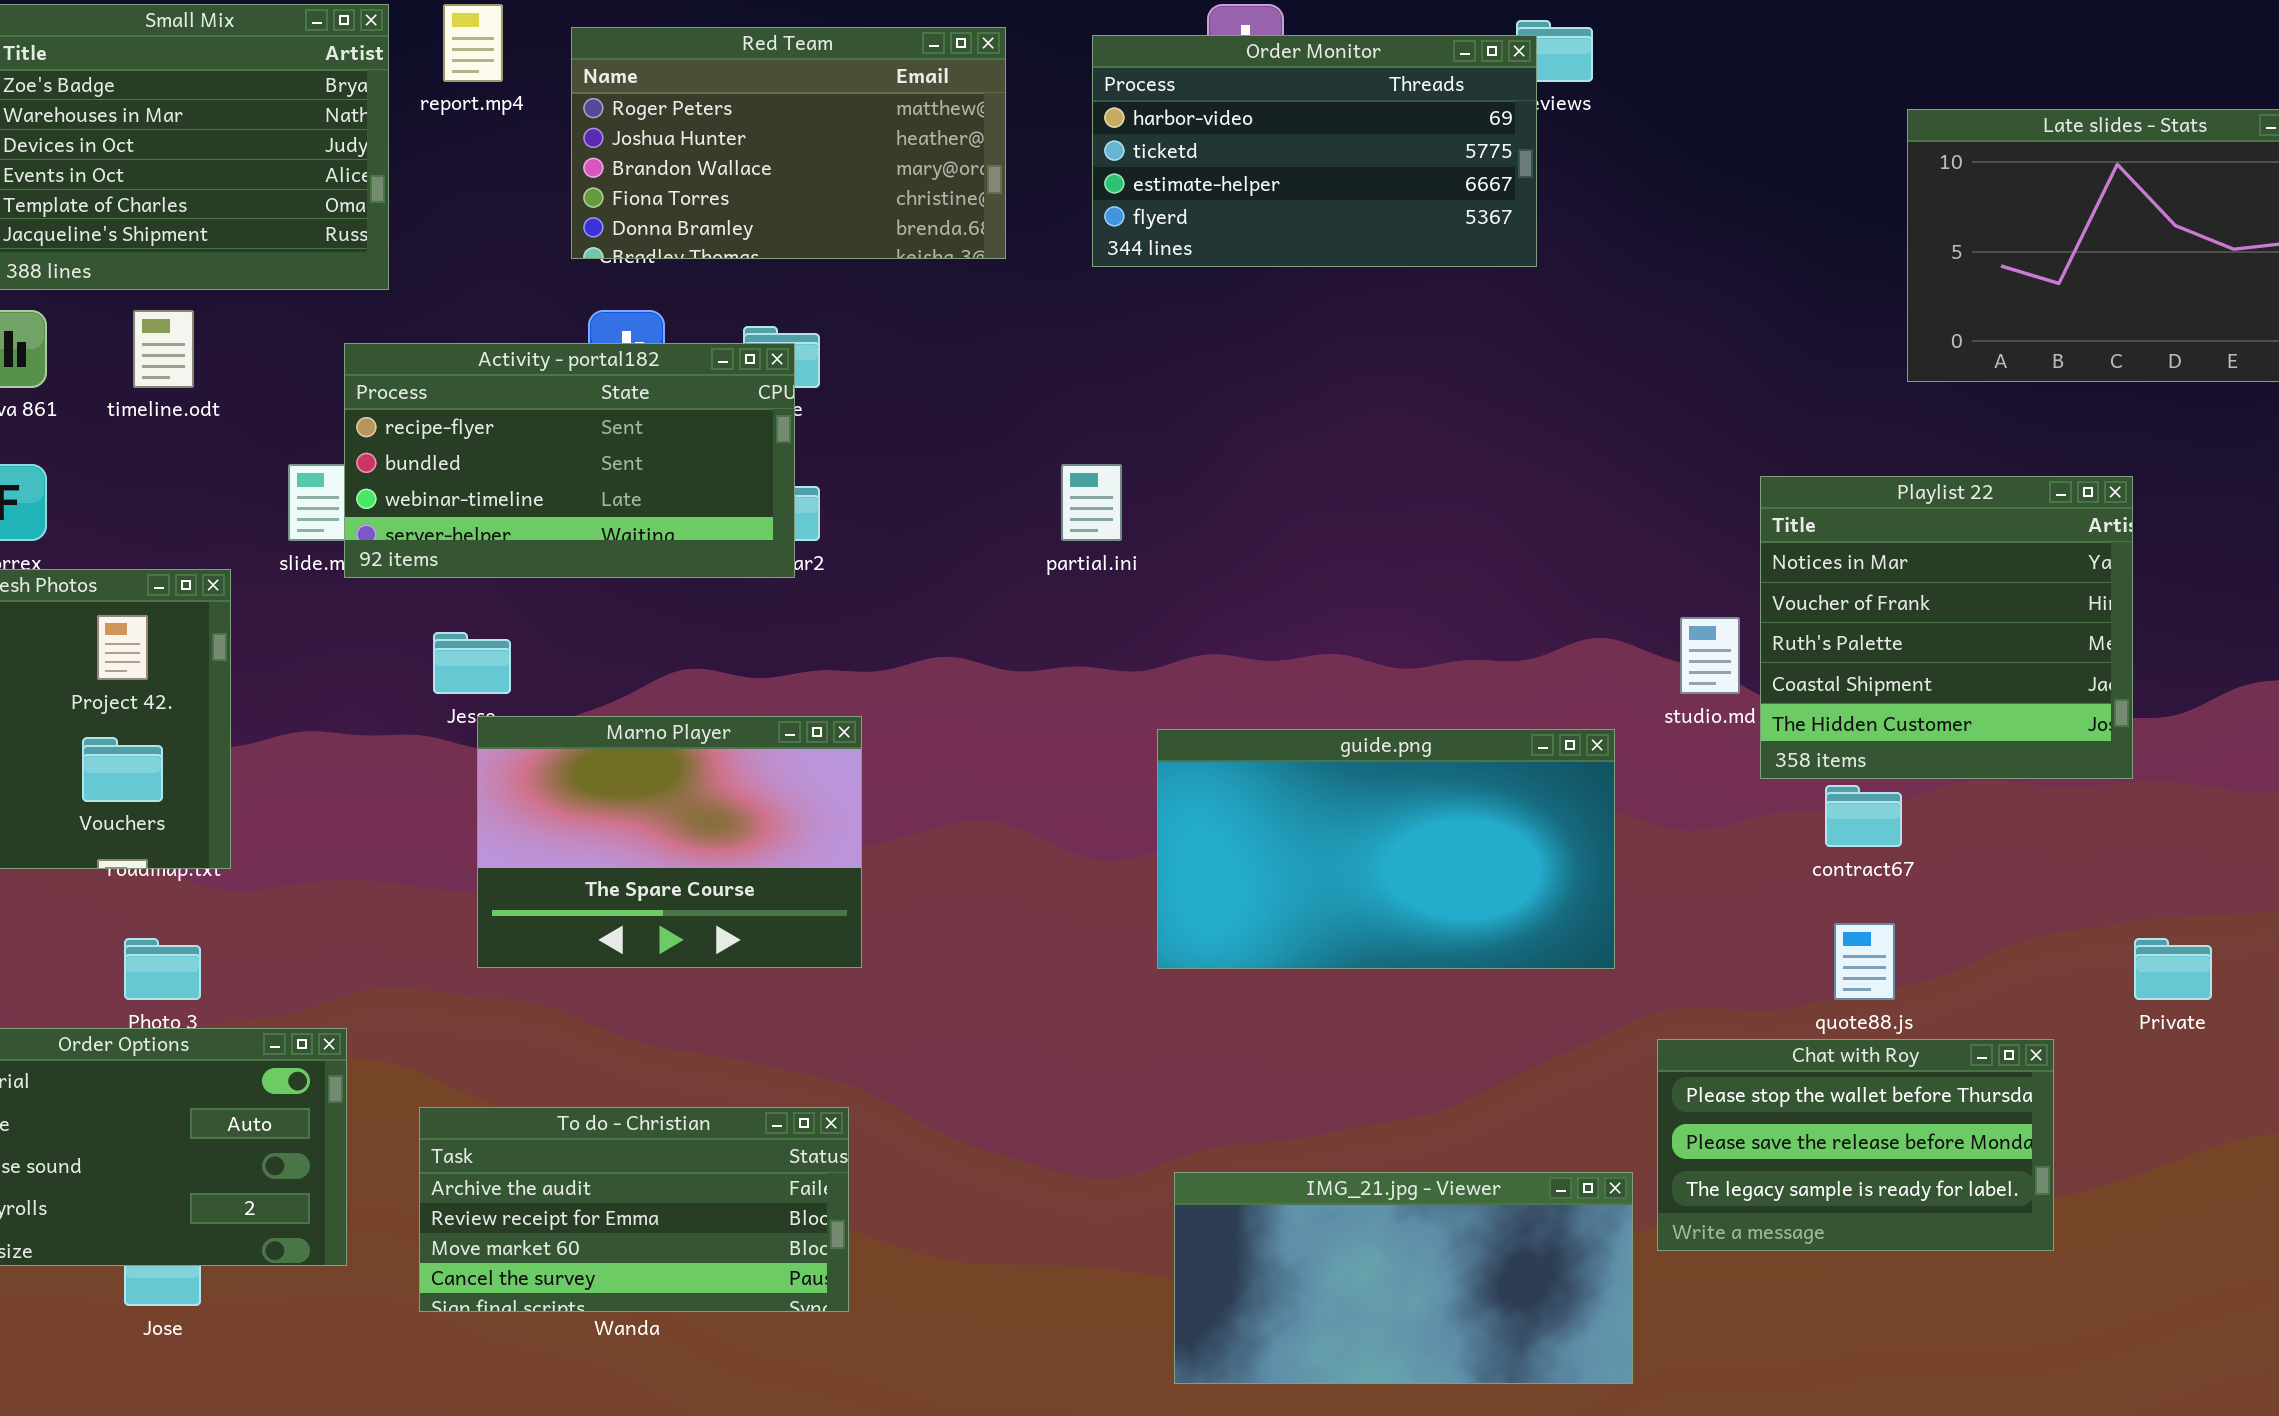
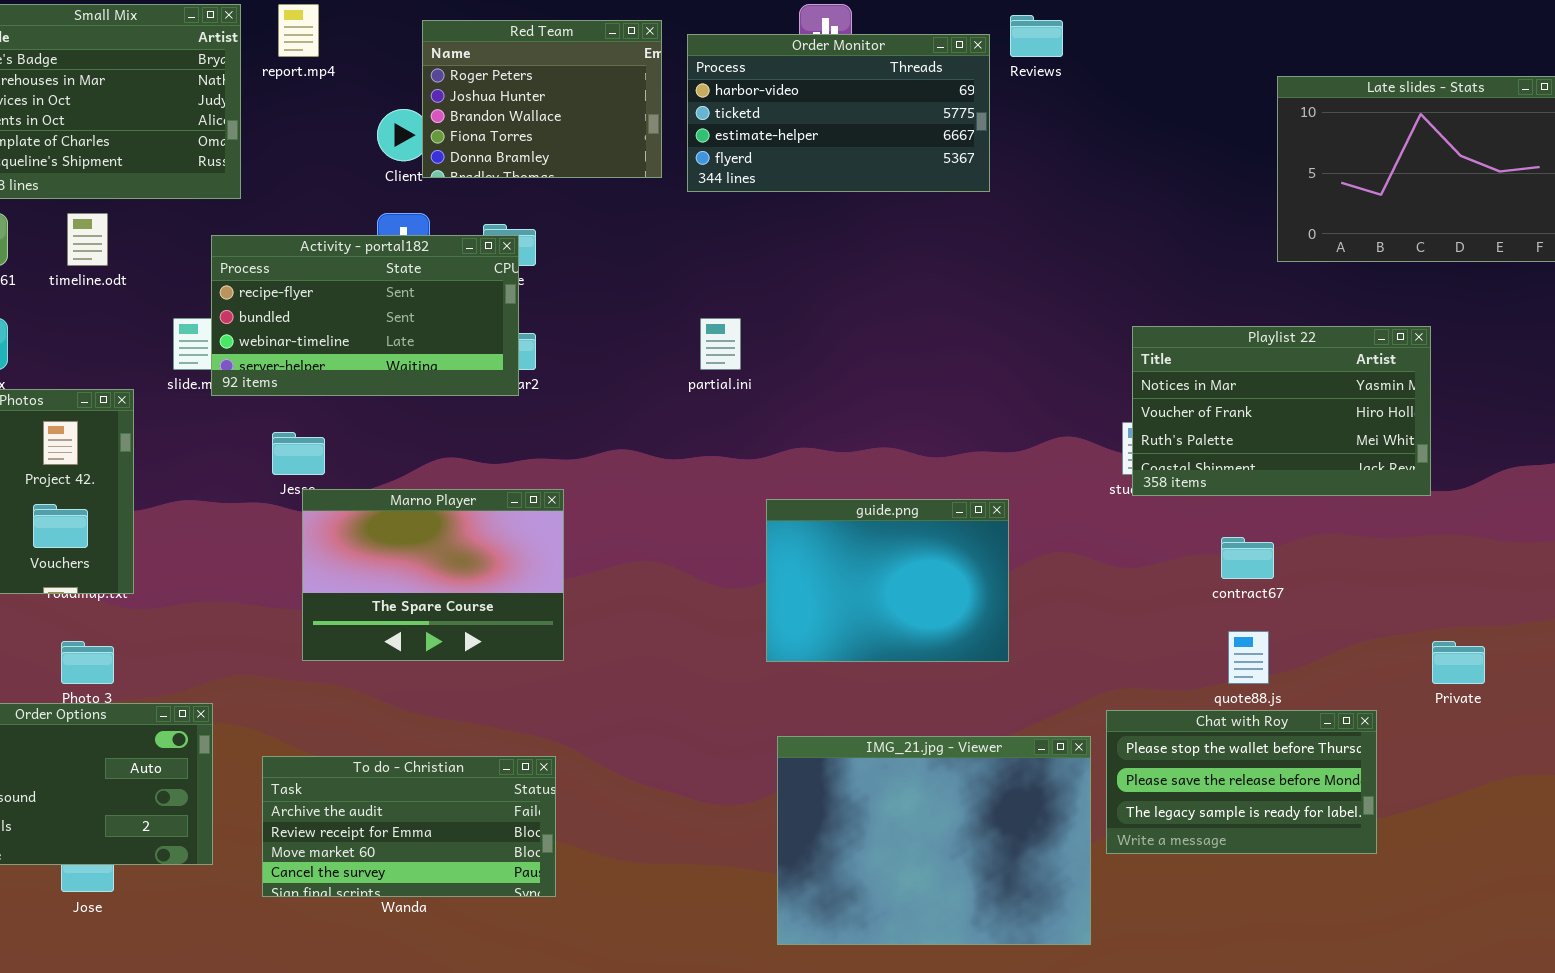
Red Team: [571,27,1006,259] -> [422,20,662,178], resized
Order Monitor: [1092,35,1537,267] -> [687,34,990,192], moved
Playlist 22: [1760,476,2133,779] -> [1132,326,1431,496], resized
guide.png: [1157,729,1615,969] -> [766,499,1009,662], resized
IMG_21.jpg - Viewer: [1174,1172,1633,1384] -> [777,736,1091,945], resized

